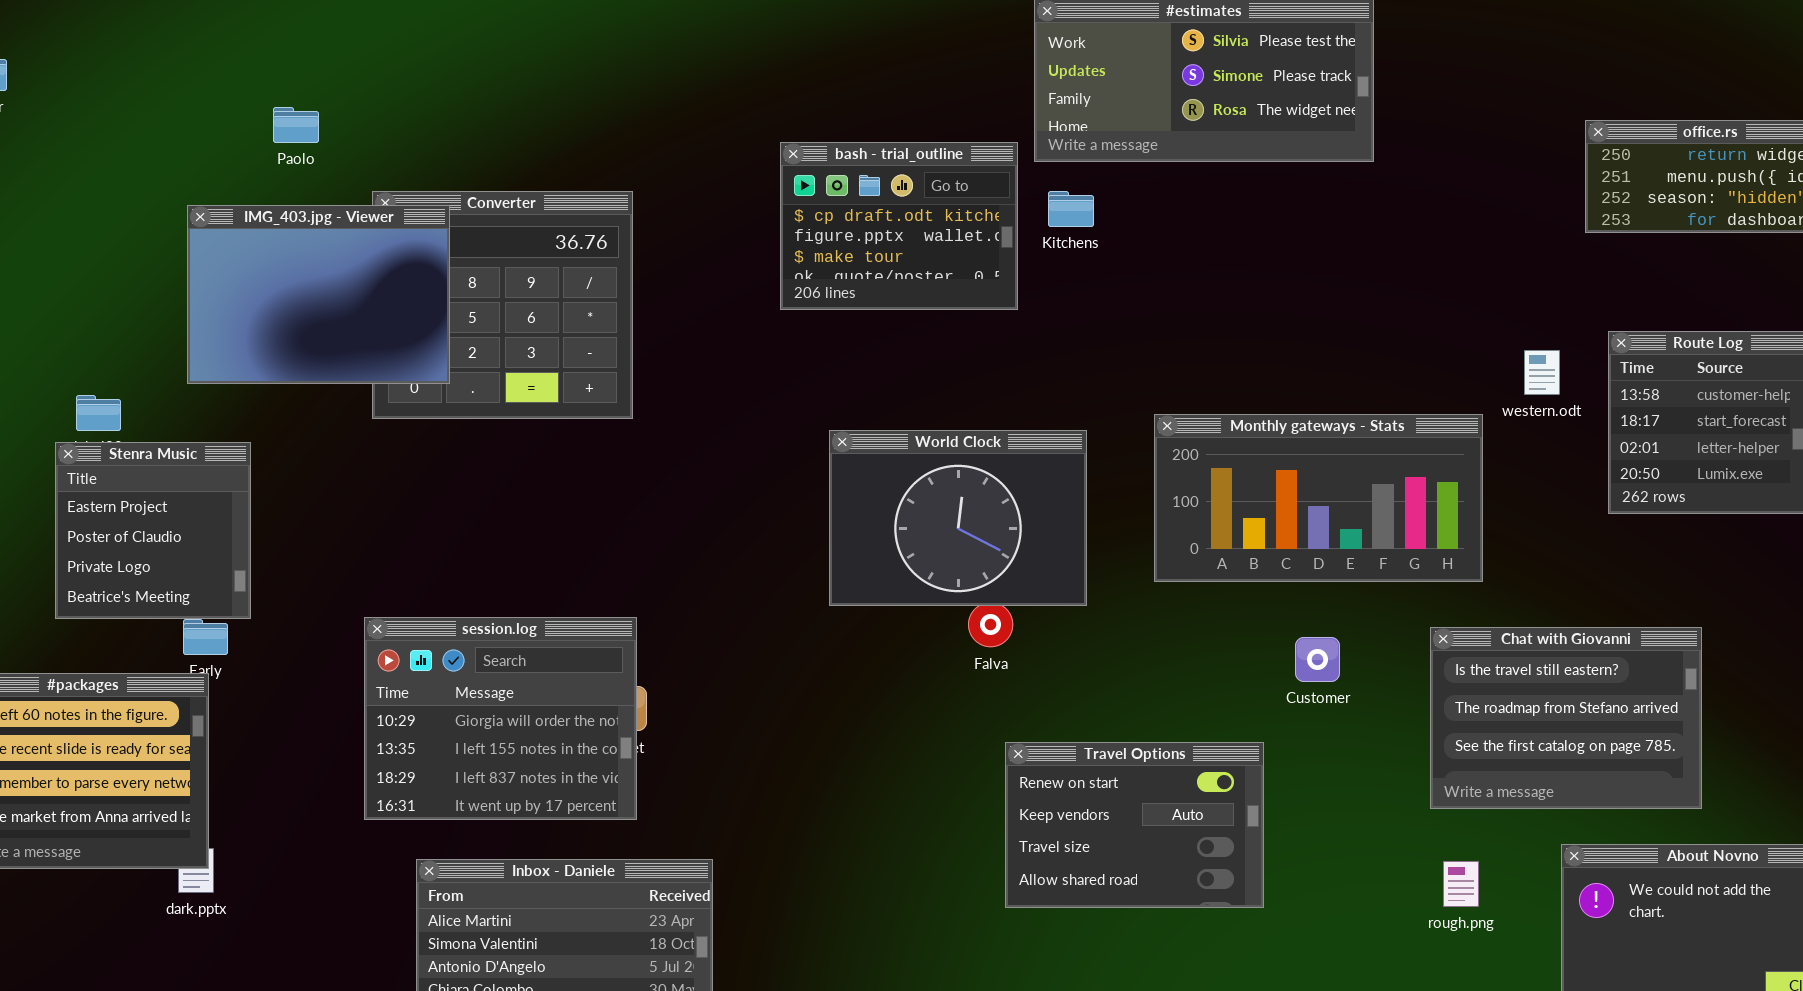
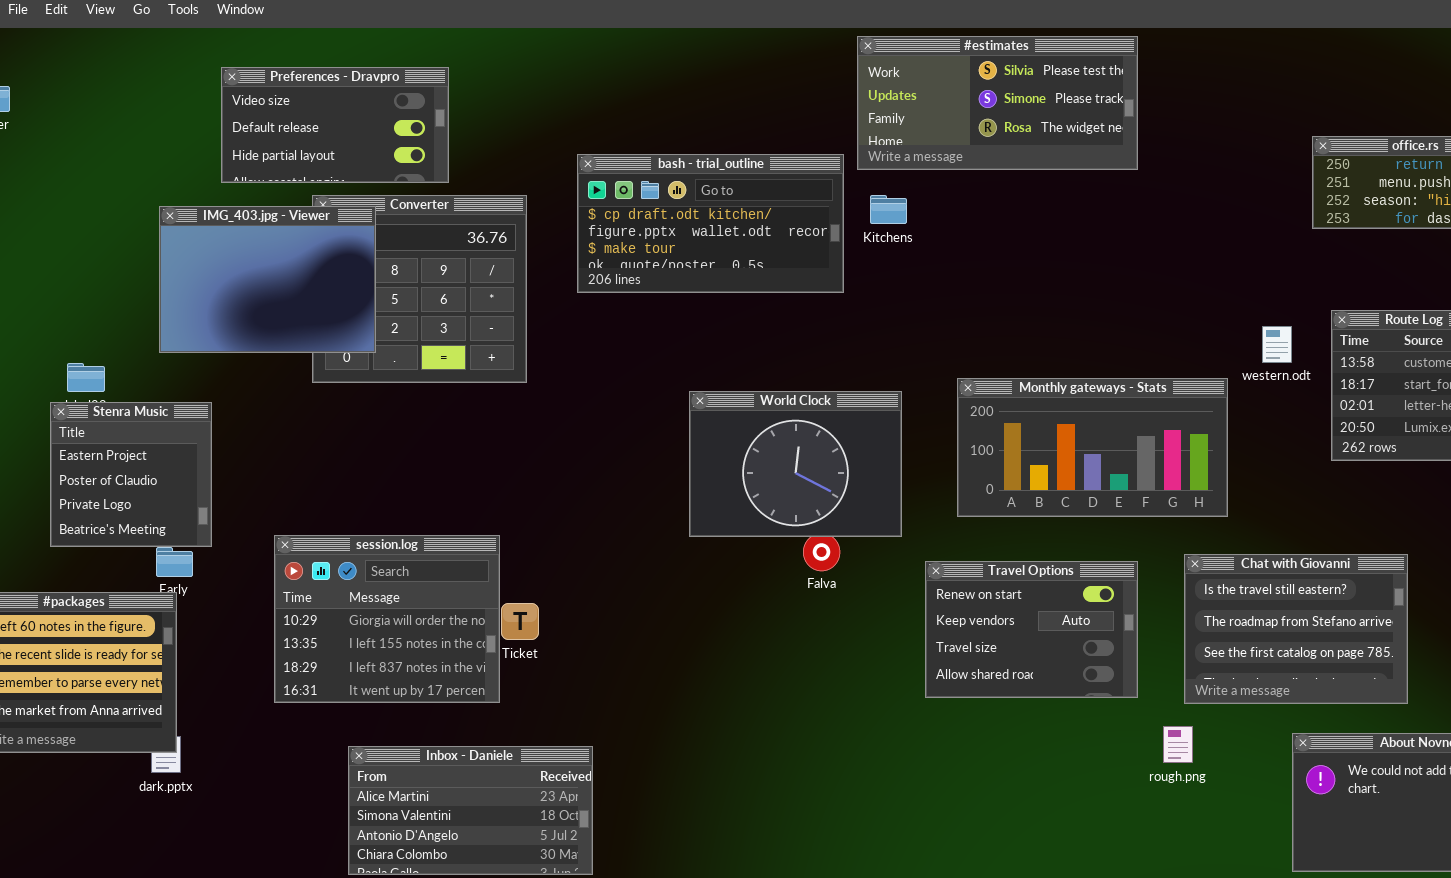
Preferences - Dravpro: none -> [221,67,449,183], opened
bash - trial_outline: [780,142,1018,310] -> [577,154,844,293], resized
session.log: [364,617,637,820] -> [274,535,500,703], moved
Travel Options: [1005,742,1264,908] -> [925,561,1138,698], moved
rough.png: [1443,861,1479,907] -> [1163,726,1193,763], moved

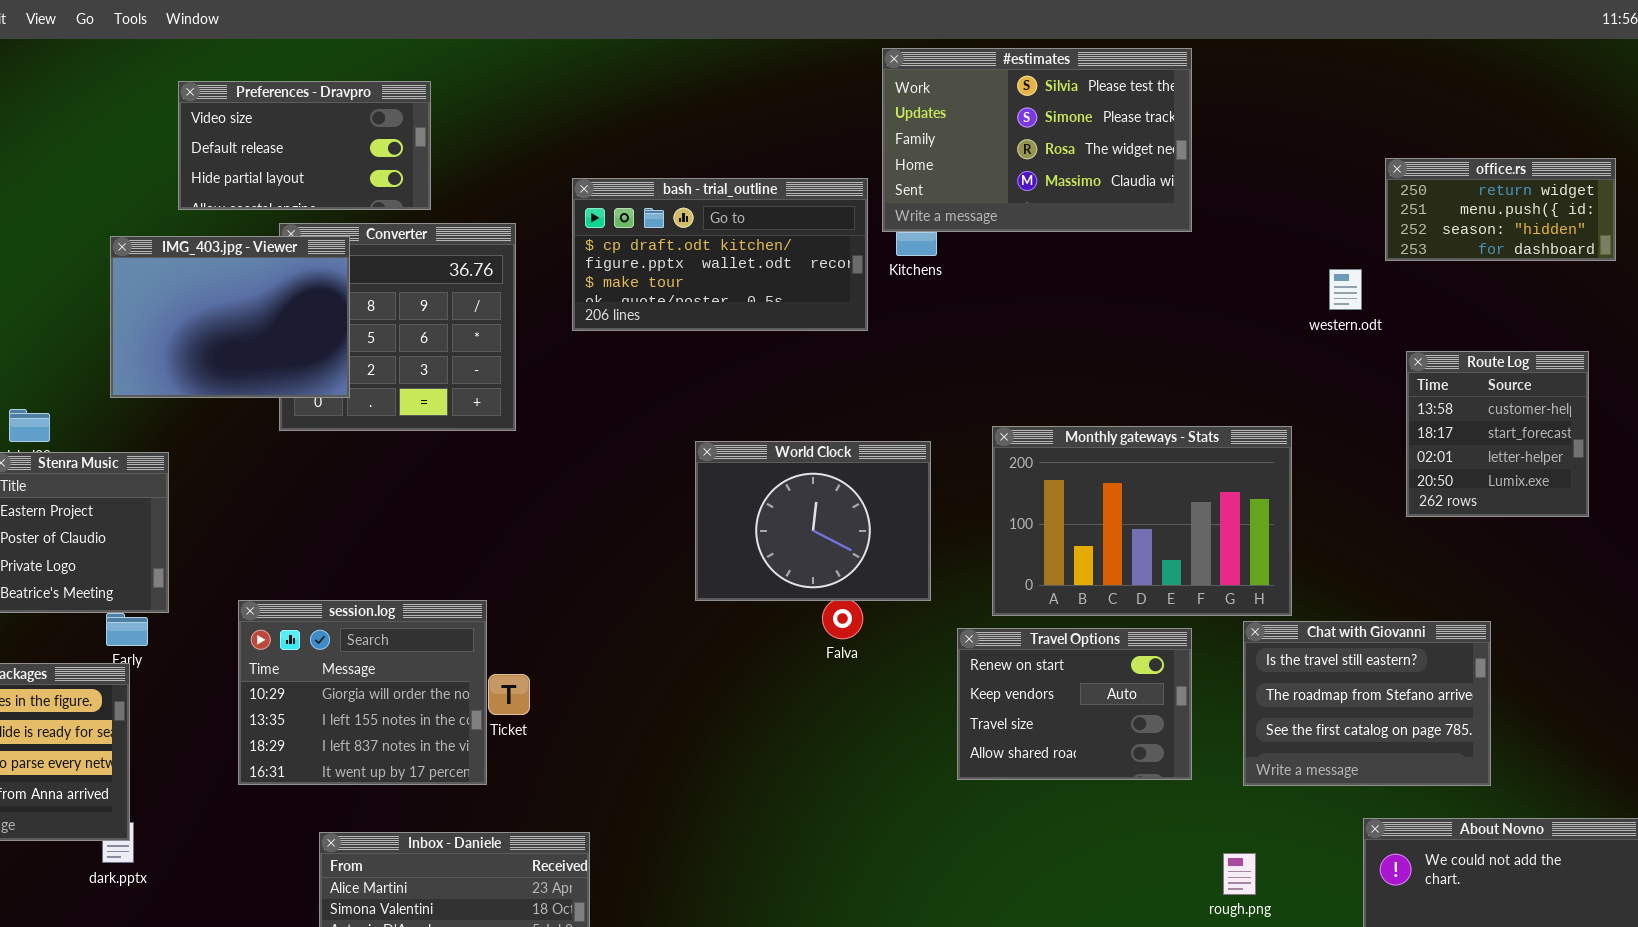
#estimates: [857,36,1138,170] -> [882,48,1192,232], resized
western.odt: [1262,326,1292,363] -> [1329,269,1362,310], moved
Monthly gateways - Stats: [957,378,1228,517] -> [992,426,1292,616], resized
rough.png: [1163,726,1193,763] -> [1223,853,1256,895], moved

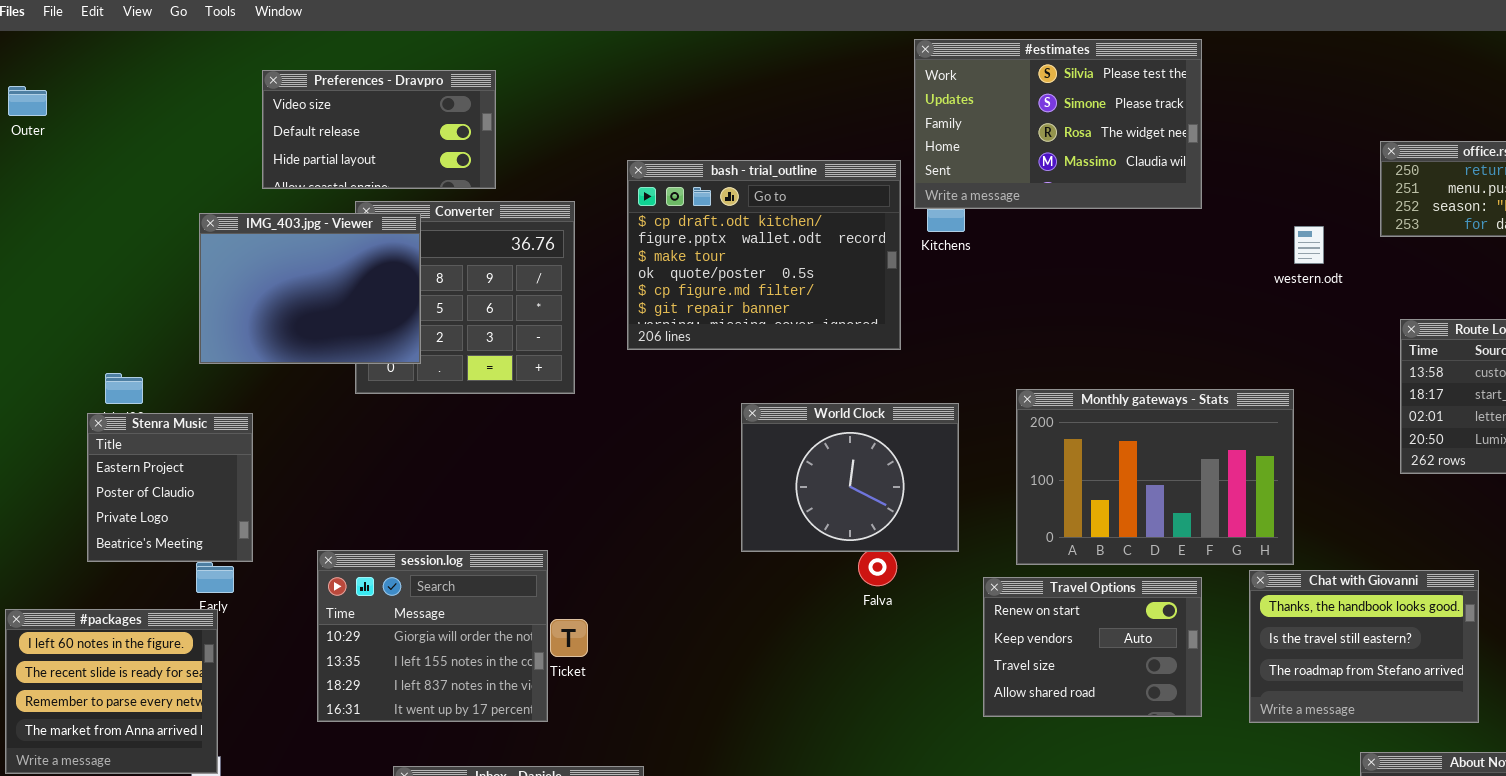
bash - trial_outline: [572,178,868,331] -> [627,160,901,350], resized
western.odt: [1329,269,1362,310] -> [1294,226,1324,264], moved
Chat with Giovanni: [1243,621,1491,786] -> [1249,570,1479,723], scrolled up 1 row

